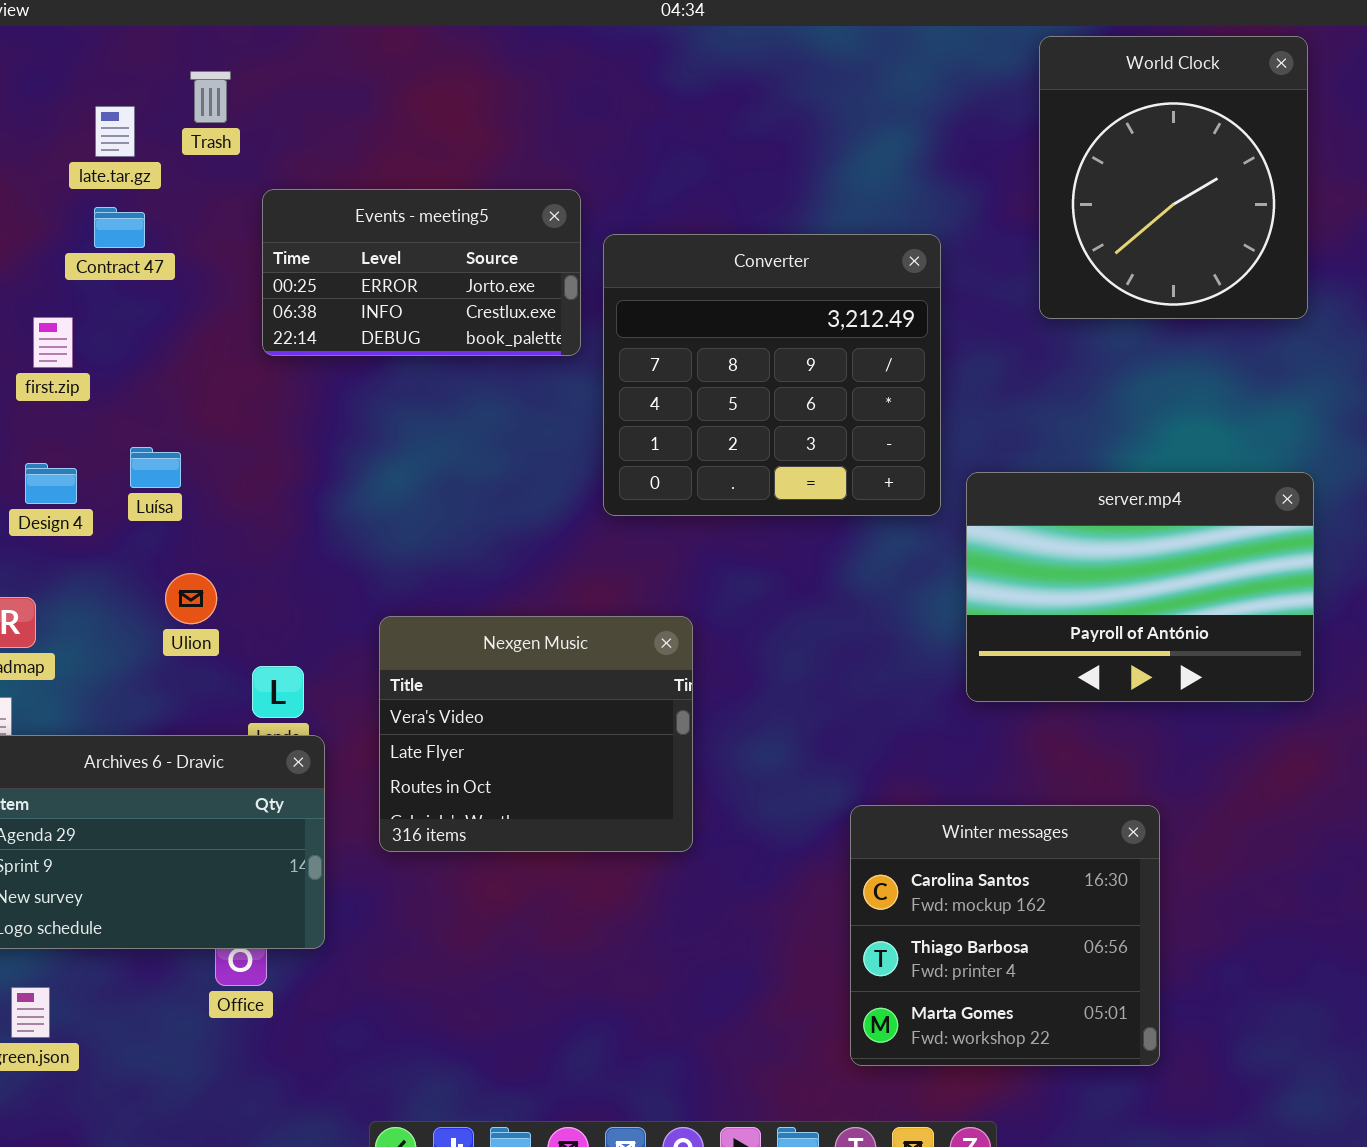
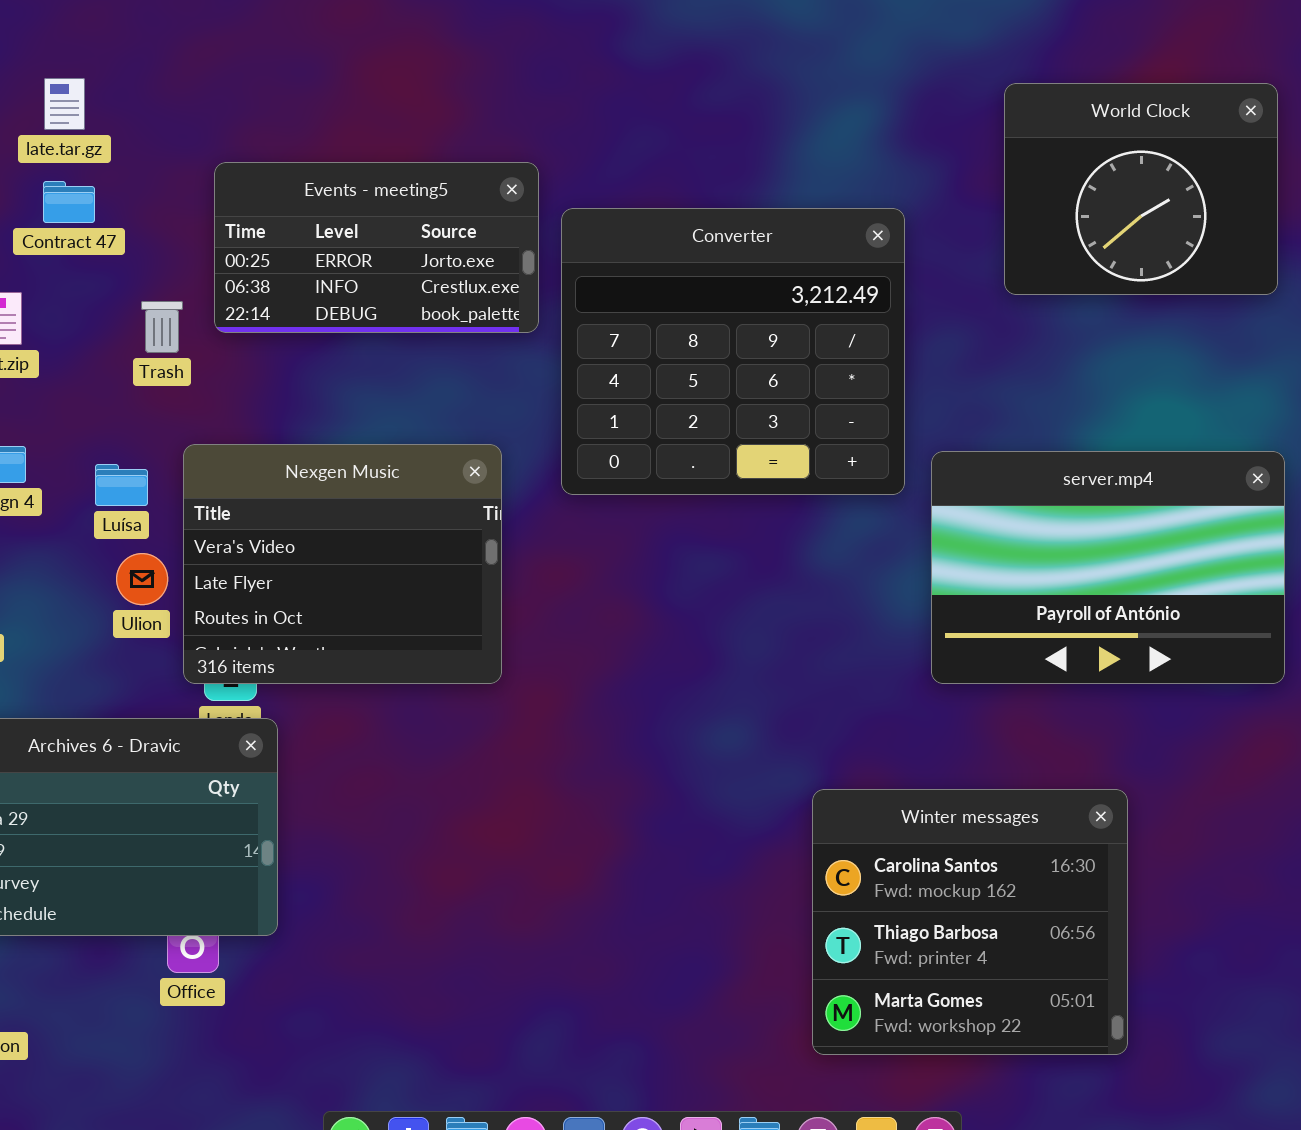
World Clock: [1039,36,1308,319] -> [1004,83,1278,295], resized
Trash: [190,71,231,123] -> [141,301,183,353], moved
Luísa: [130,447,181,488] -> [95,464,148,506], moved
Nexgen Music: [379,616,693,852] -> [183,444,502,684], moved

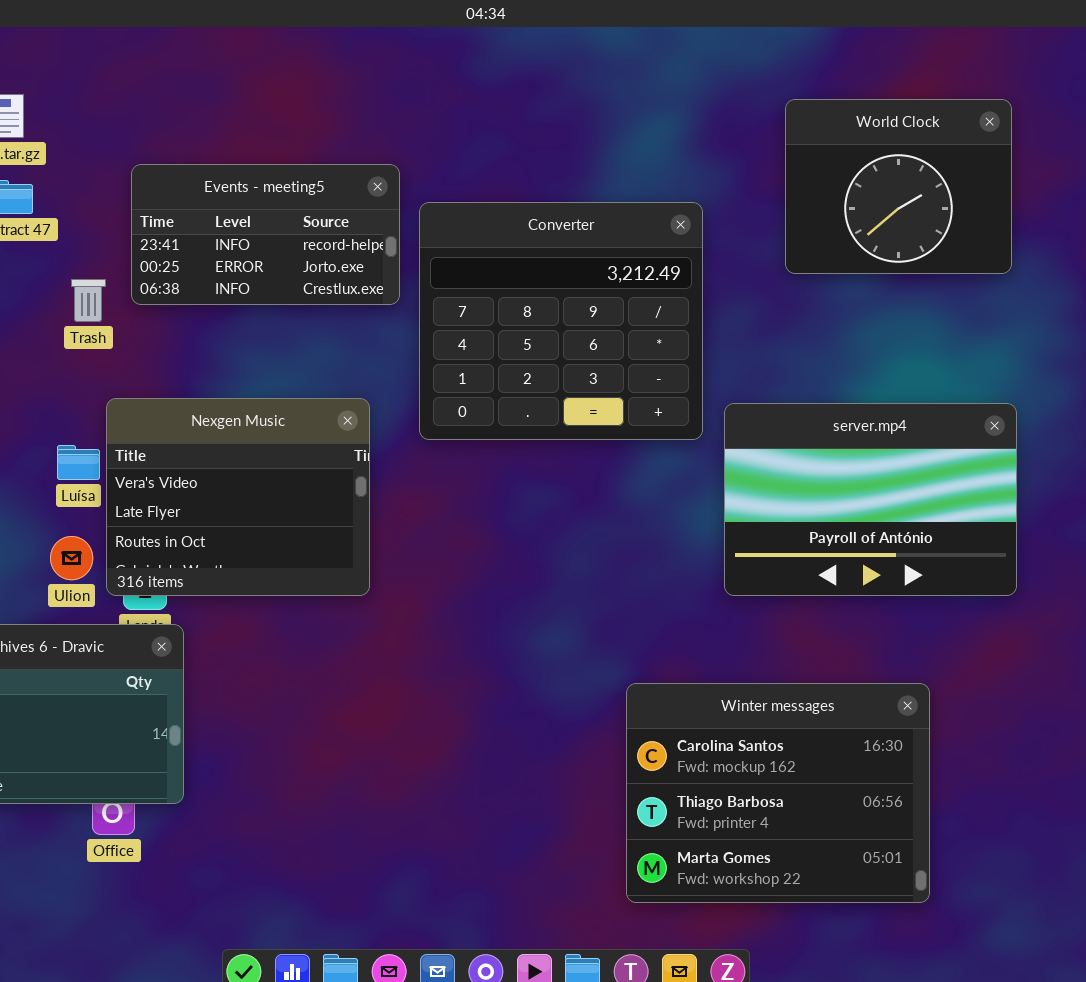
Events - meeting5: [214,162,539,333] -> [131,164,400,305], scrolled up 1 row
Luísa: [95,464,148,506] -> [57,445,100,480], moved
Ulion: [116,553,168,605] -> [50,536,93,580], moved
Winter messages: [812,789,1128,1055] -> [626,683,930,903], resized

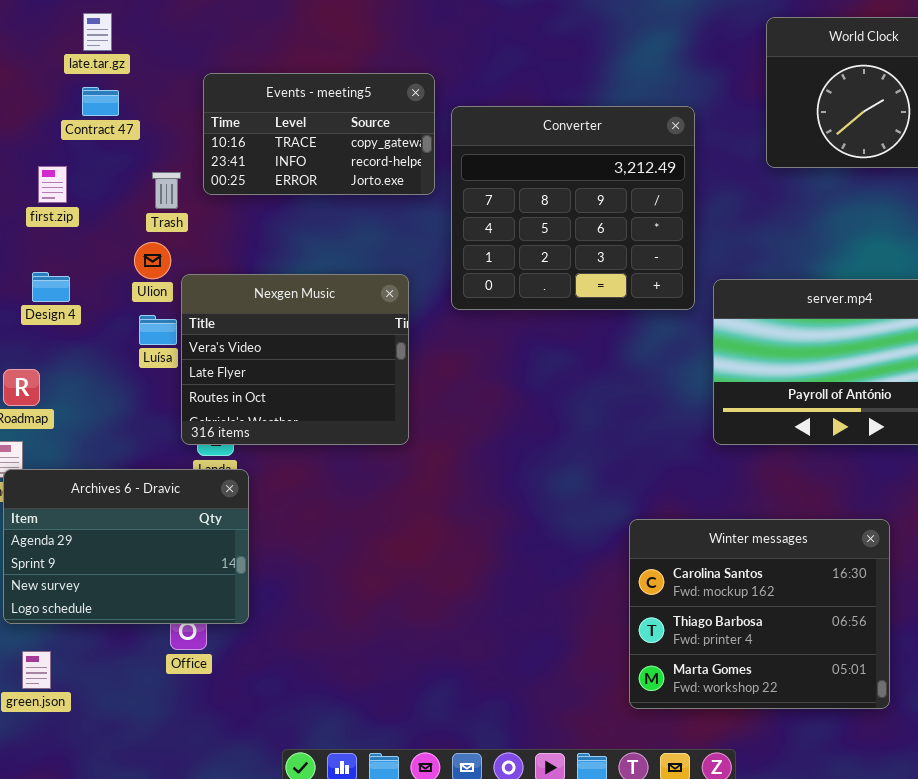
Events - meeting5: [131,164,400,305] -> [203,73,435,195], scrolled up 1 row
Ulion: [50,536,93,580] -> [134,242,171,279], moved

